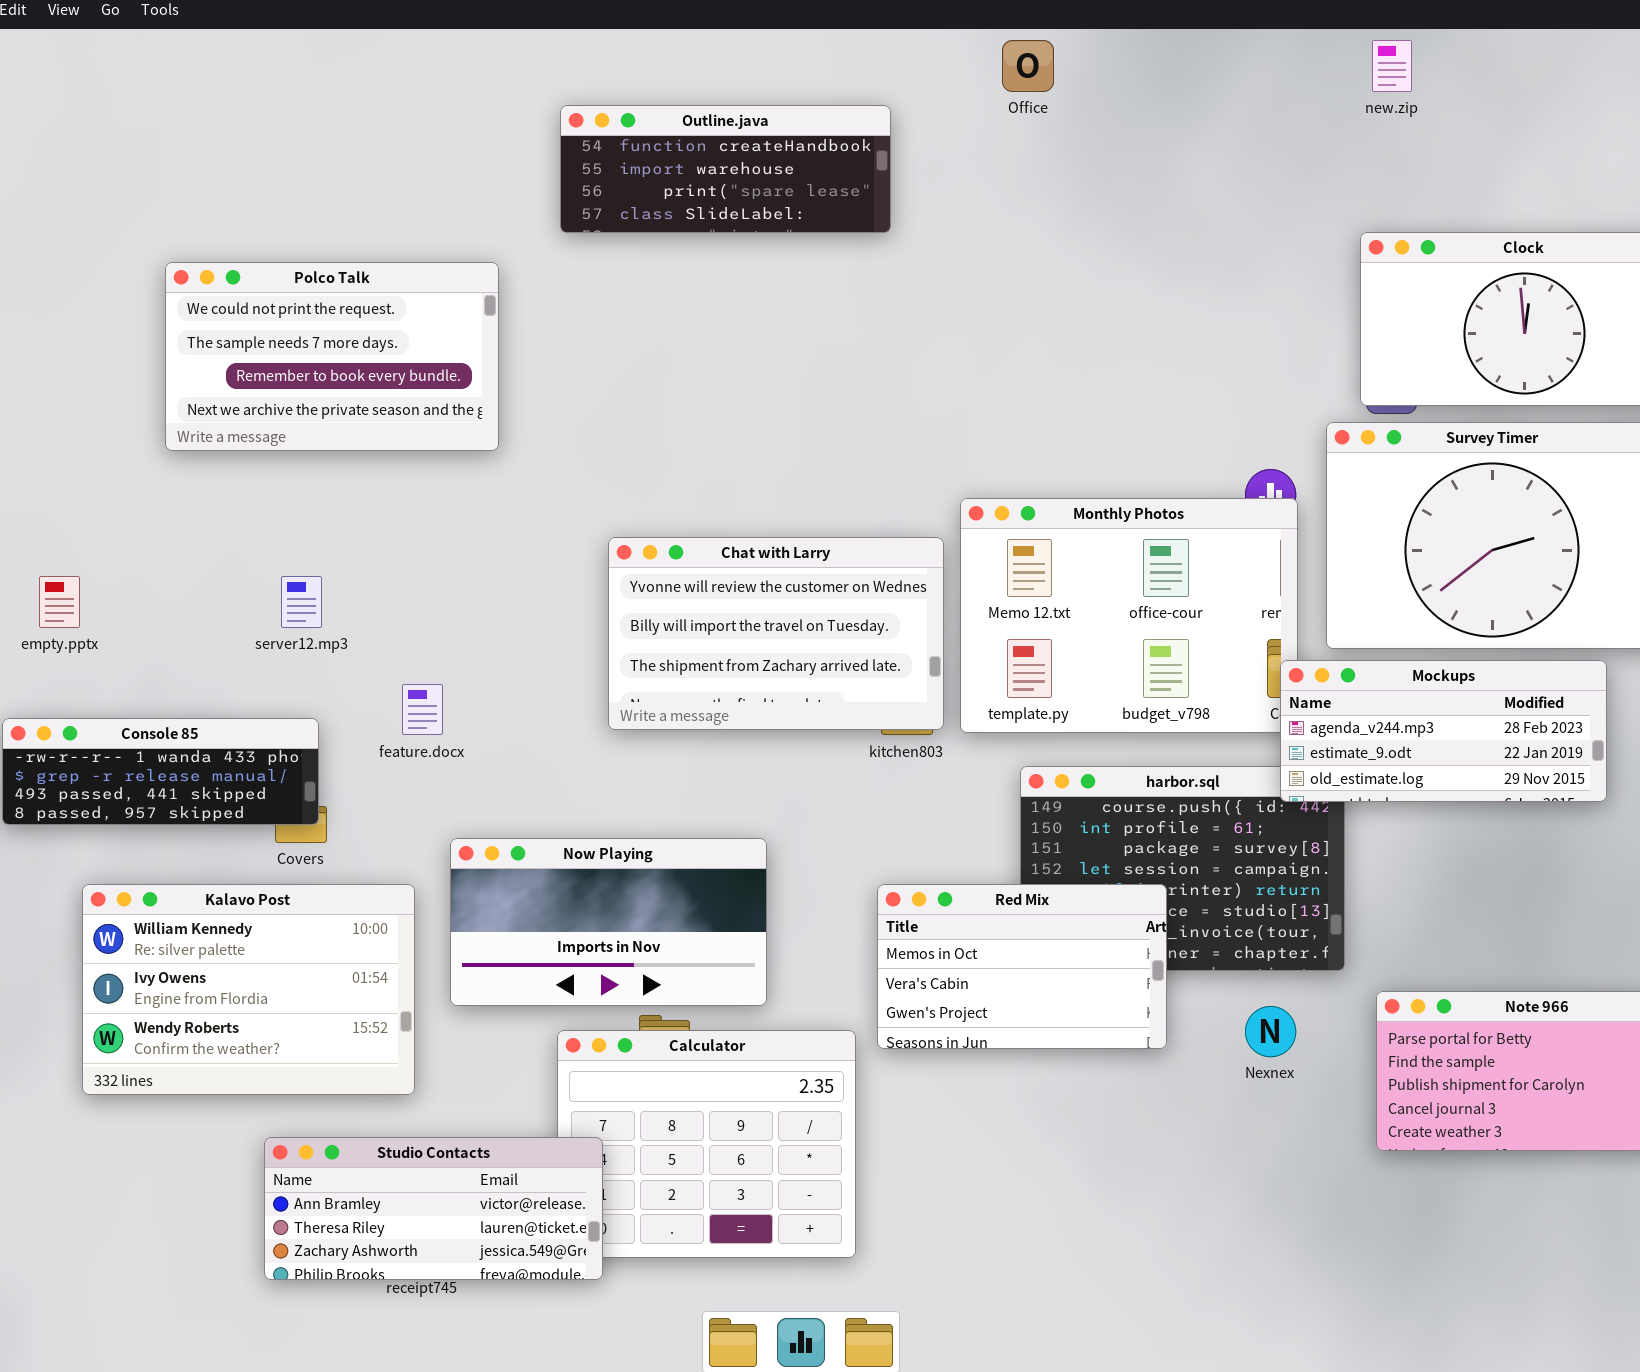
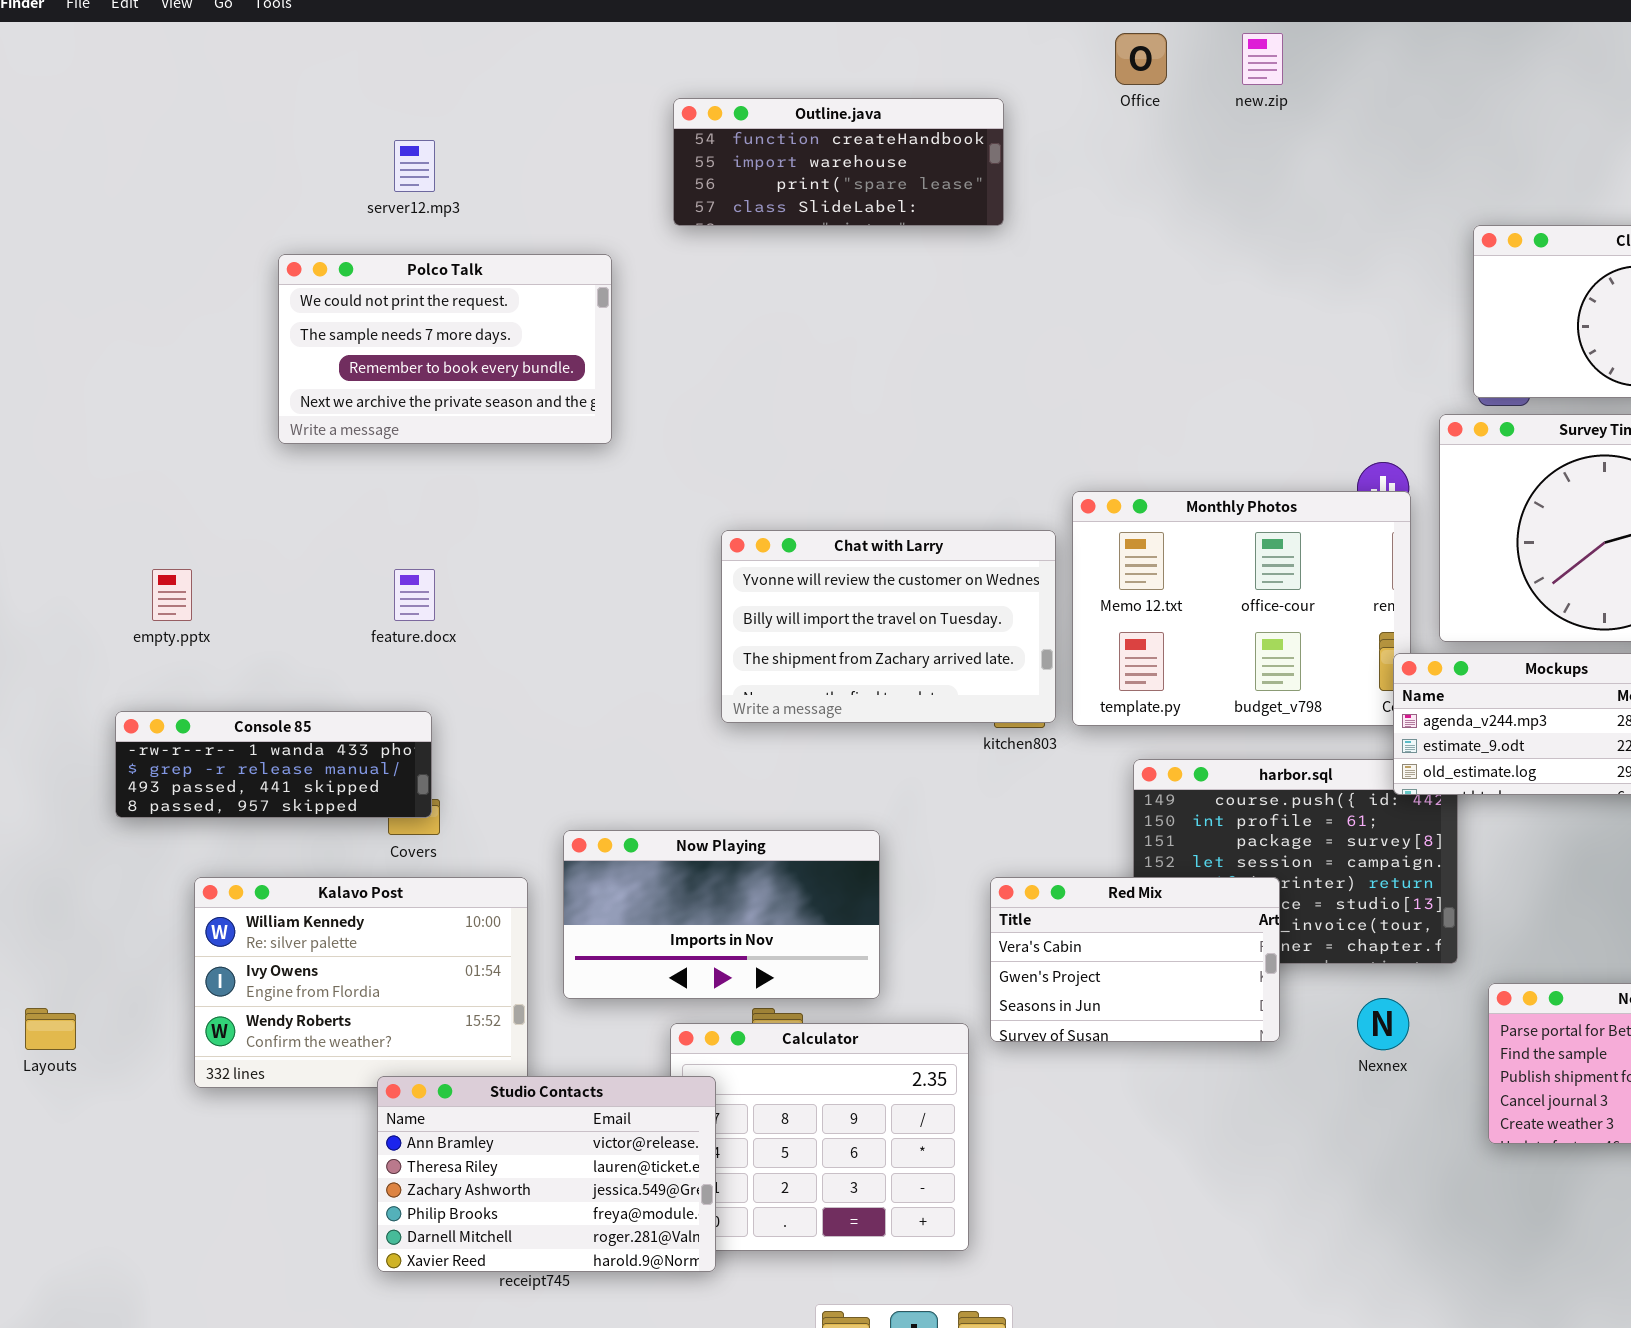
new.zip: [1372,40,1412,92] -> [1242,33,1283,85], moved
server12.mp3: [281,576,322,628] -> [394,140,435,192], moved
feature.docx: [402,684,443,735] -> [394,569,435,621], moved
Red Mix: [877,884,1167,1049] -> [990,877,1280,1042], scrolled down 1 row
Studio Contacts: [264,1137,603,1280] -> [377,1076,716,1272], resized

